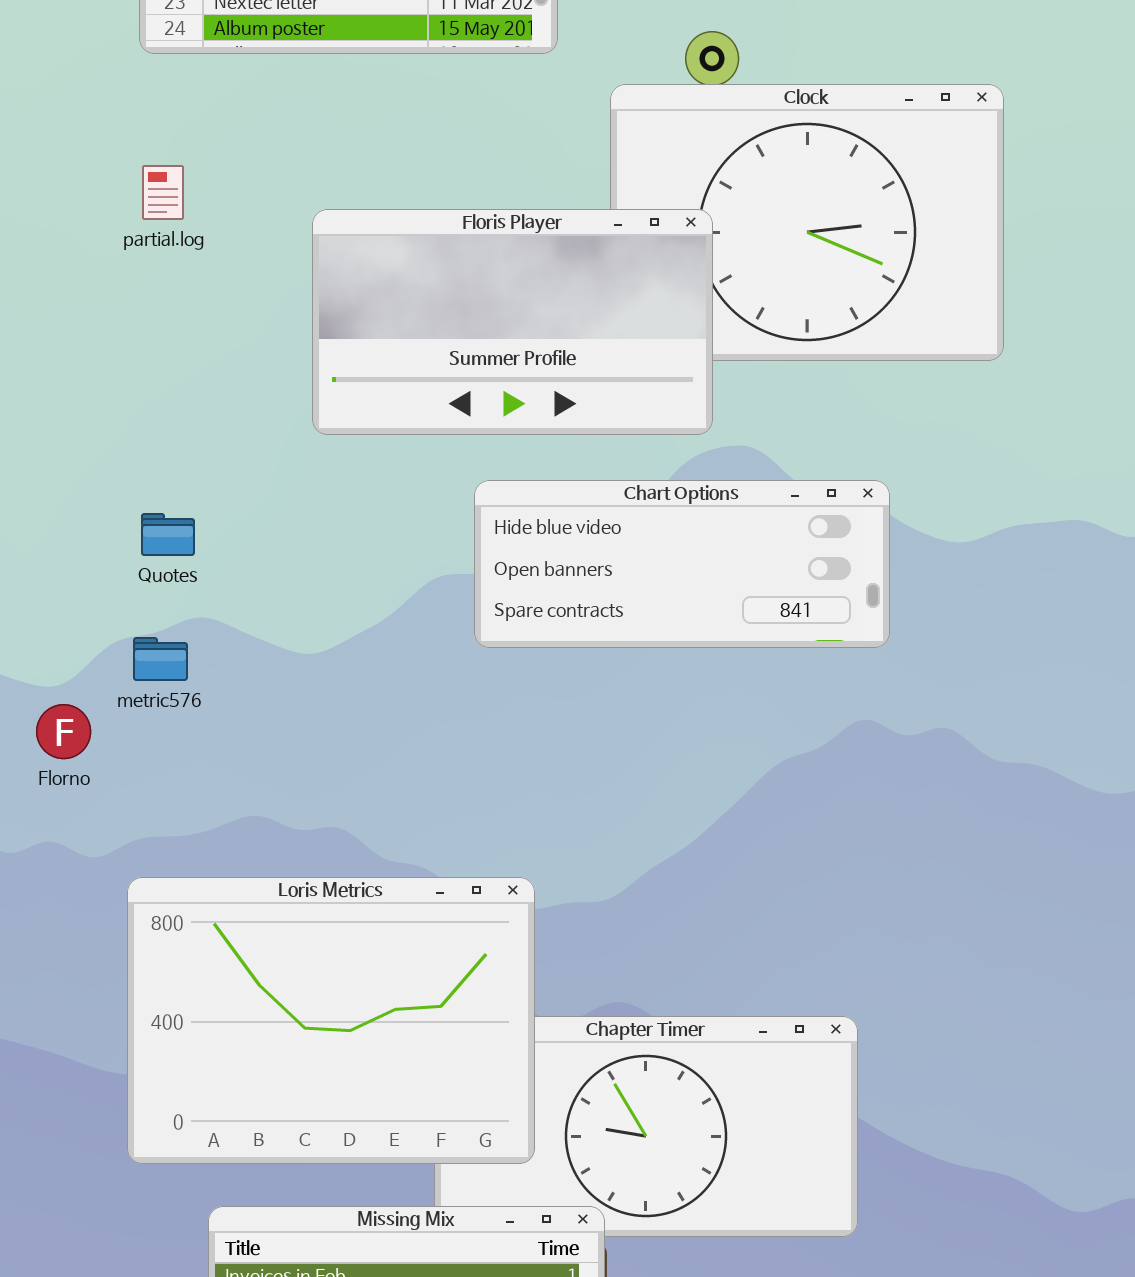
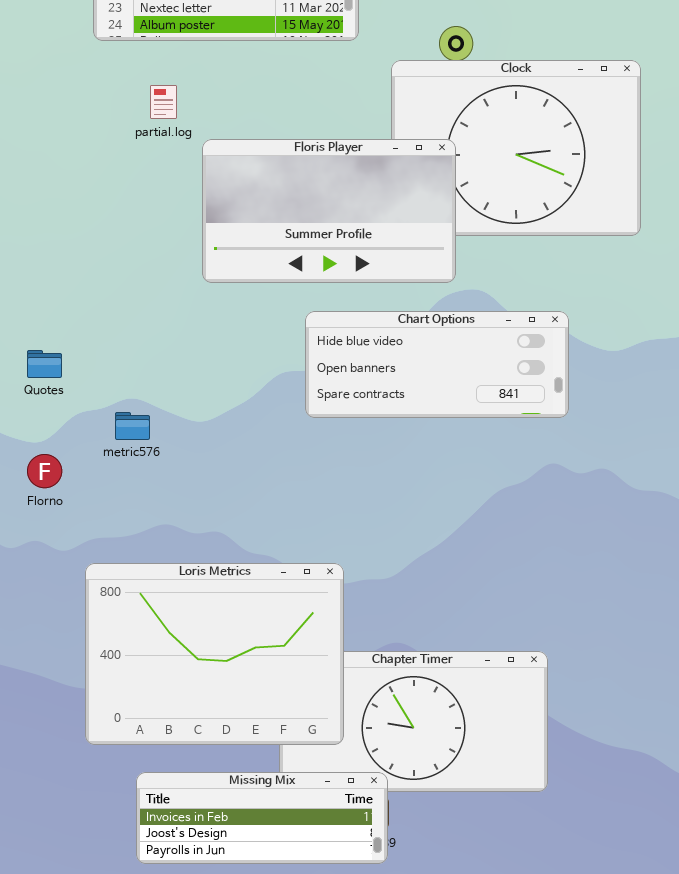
partial.log: [142,165,184,220] -> [150,85,177,119], moved
Quotes: [141,513,195,556] -> [27,350,62,378], moved
metric576: [133,637,188,681] -> [115,412,150,440], moved

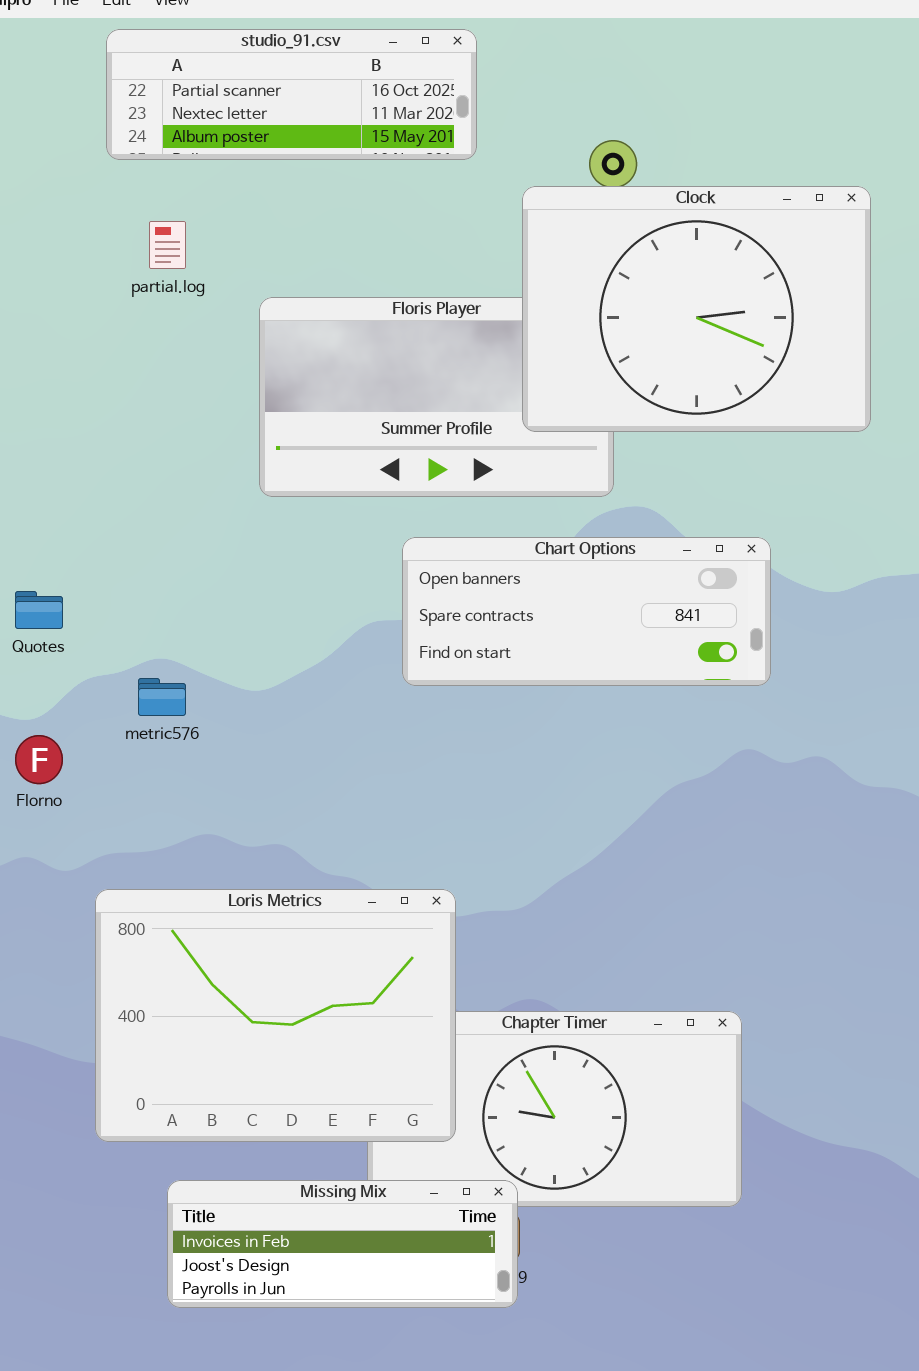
Clock: [391,60,641,236] -> [522,186,871,432], raised
partial.log: [150,85,177,119] -> [149,221,186,269], moved
Chart Options: [305,311,569,418] -> [402,537,771,686], scrolled down 1 row

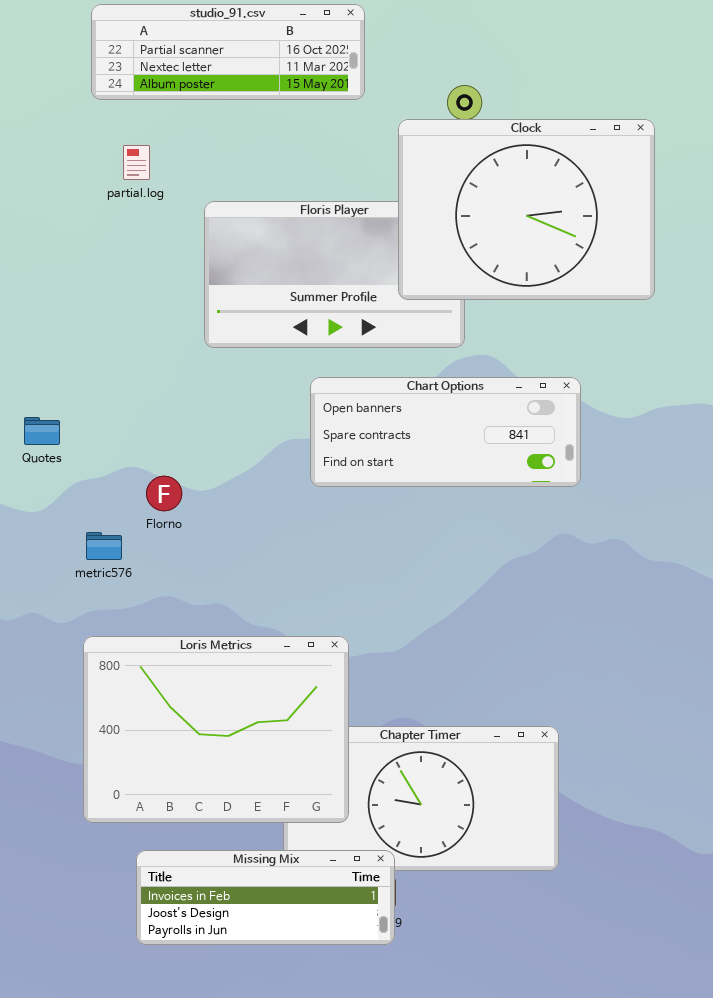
metric576: [138,678,186,716] -> [86,532,122,560], moved
Florno: [15,735,63,784] -> [146,476,182,511], moved

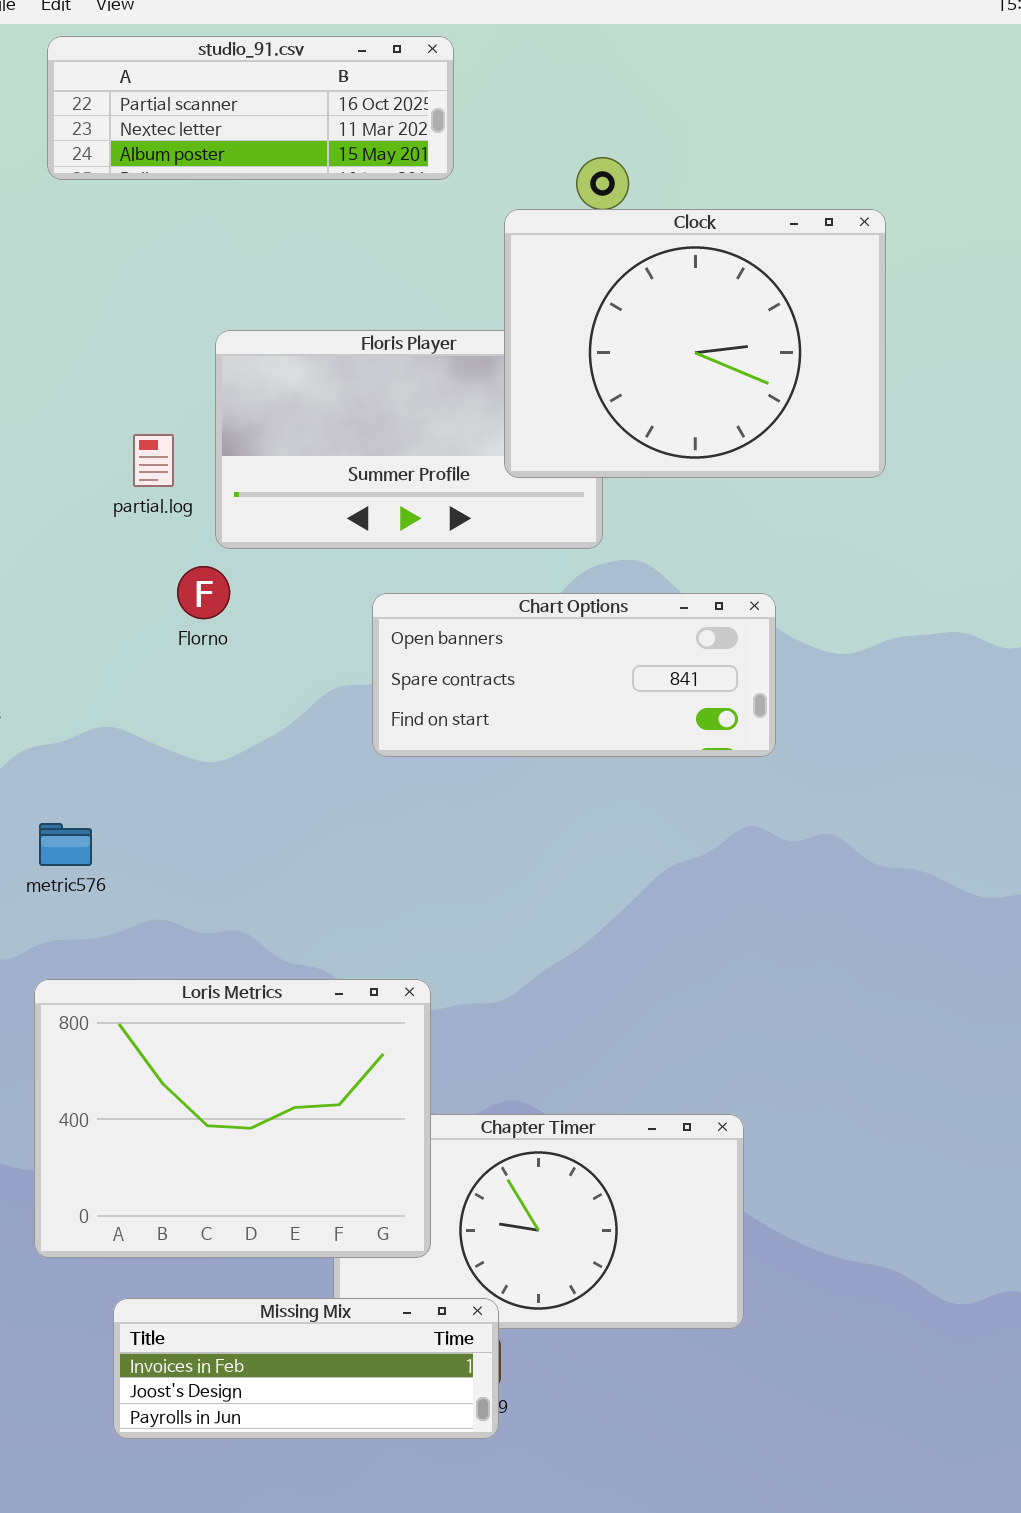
partial.log: [123,145,150,180] -> [133,434,174,487], moved
Florno: [146,476,182,511] -> [177,566,230,619], moved

